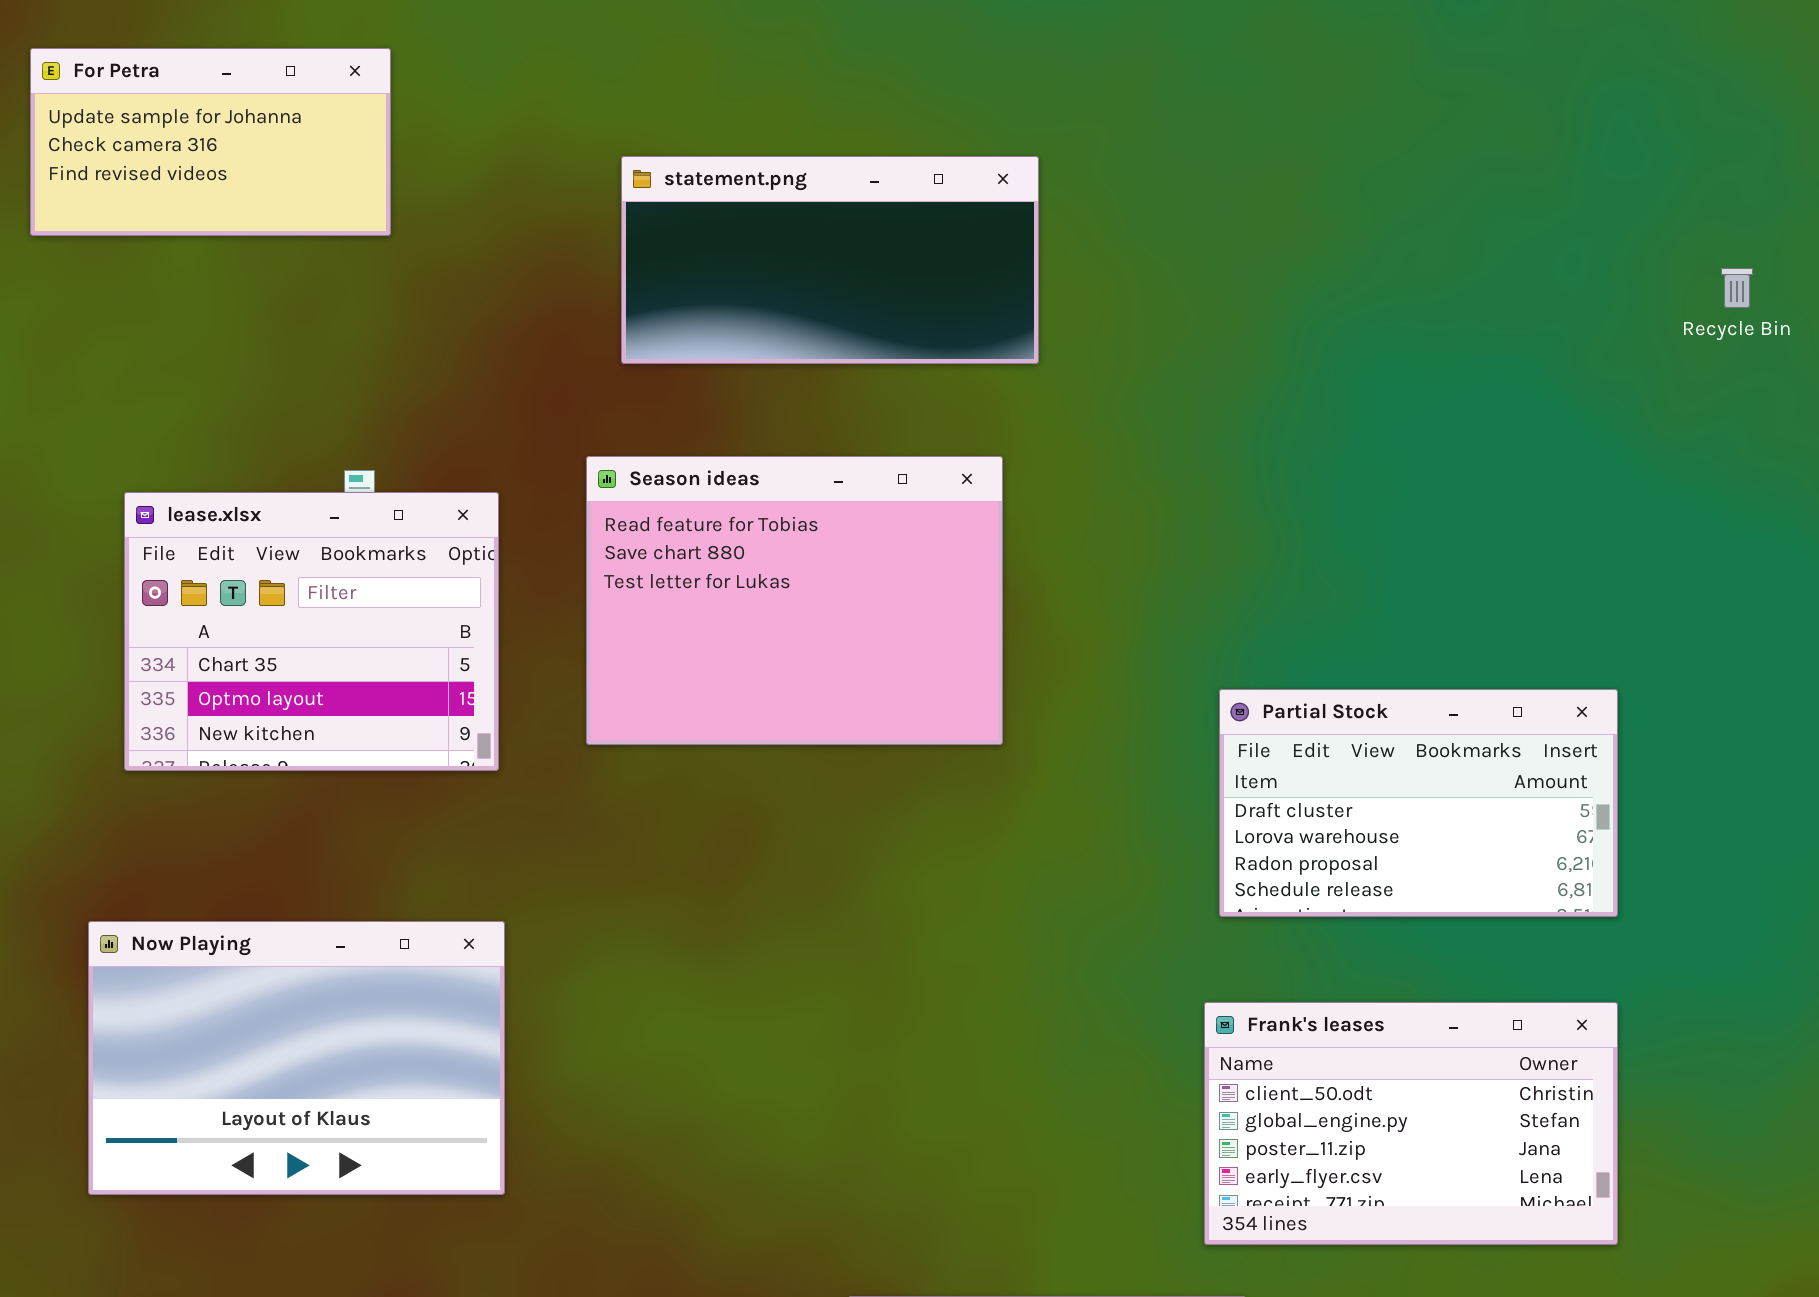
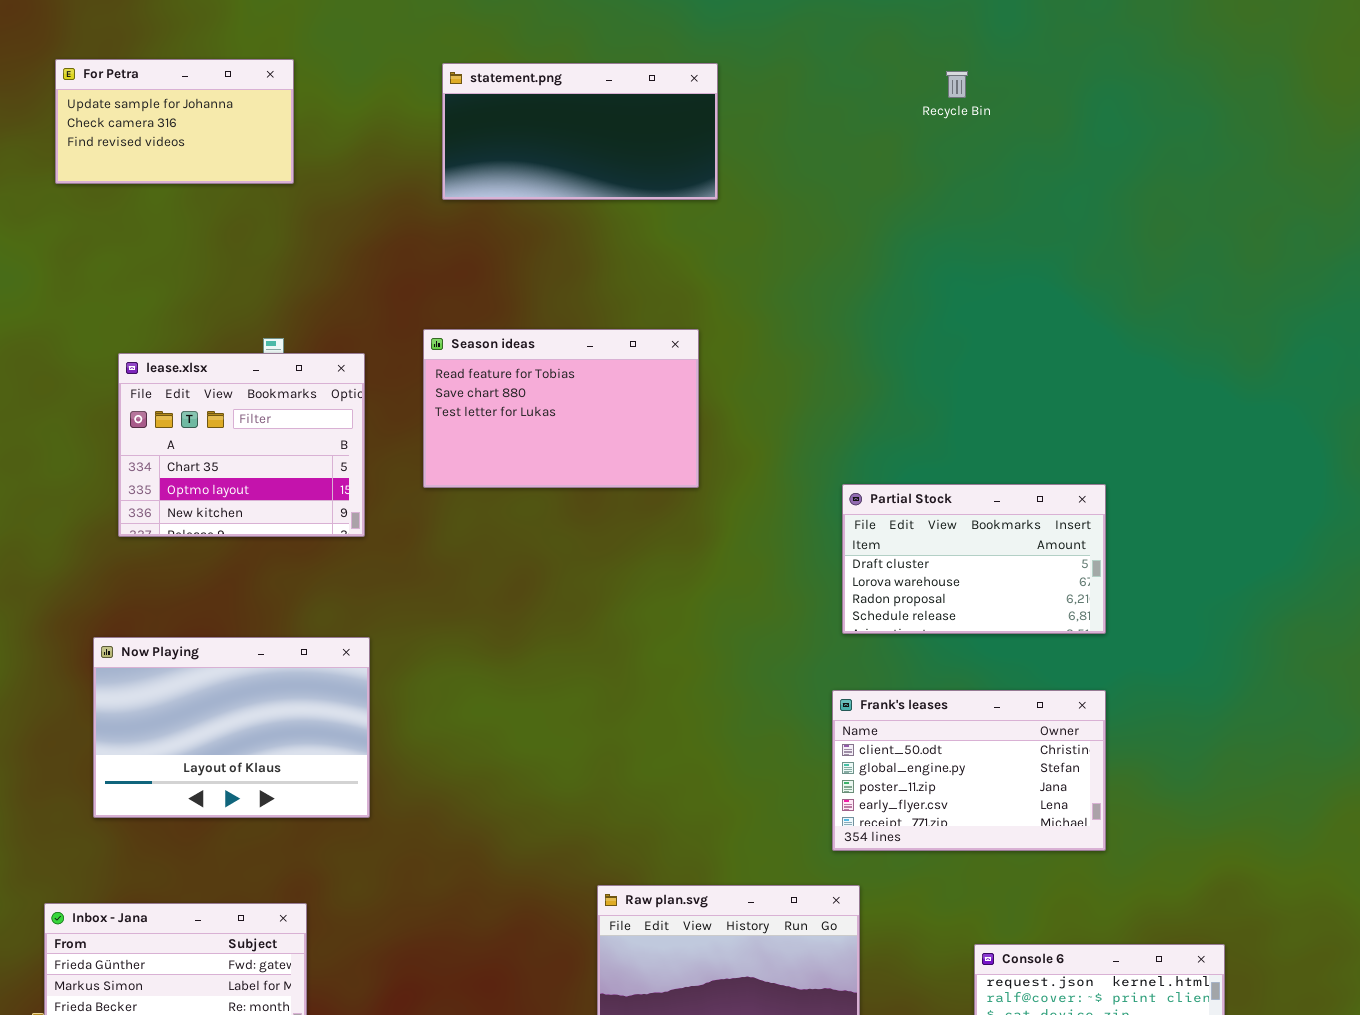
statement.png: [621,156,1039,364] -> [442,63,718,200], moved
Recycle Bin: [1721,268,1753,308] -> [946,71,968,98], moved
Season ideas: [586,456,1003,745] -> [423,329,699,488], resized

